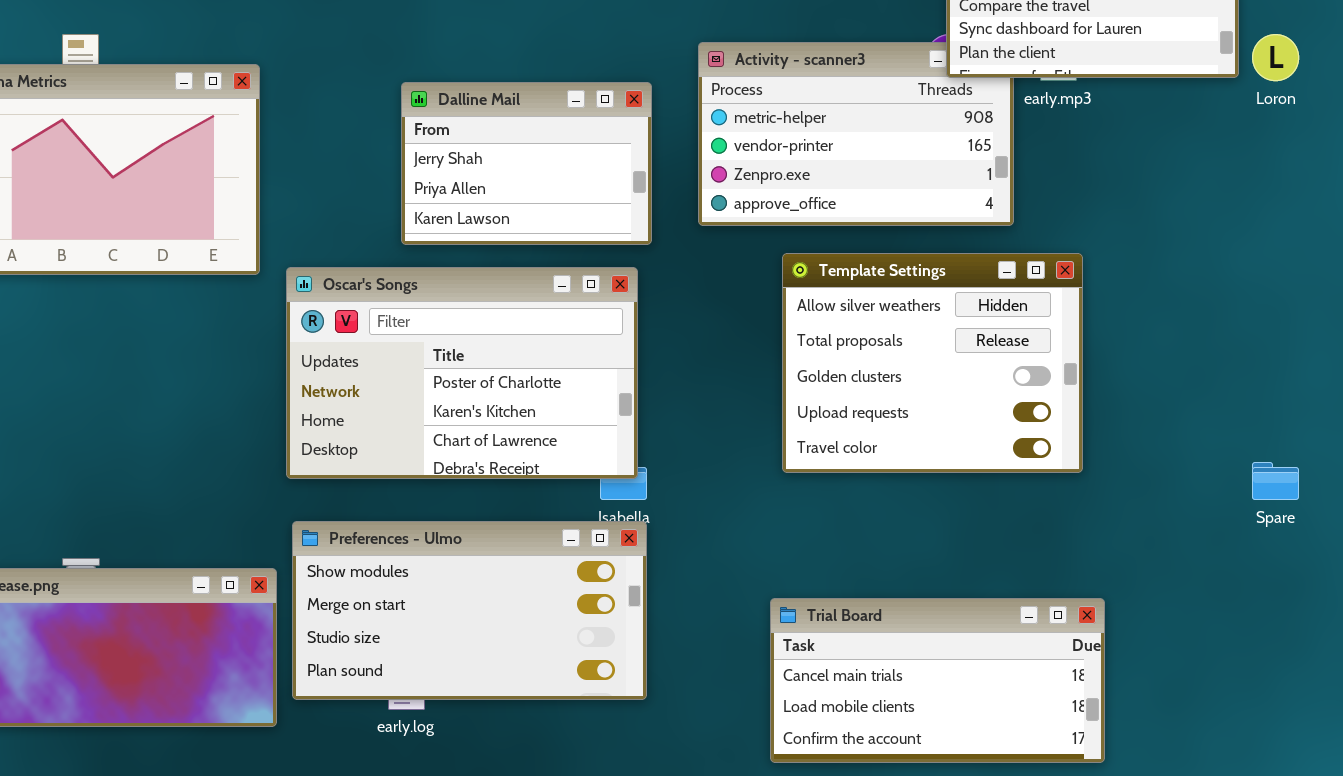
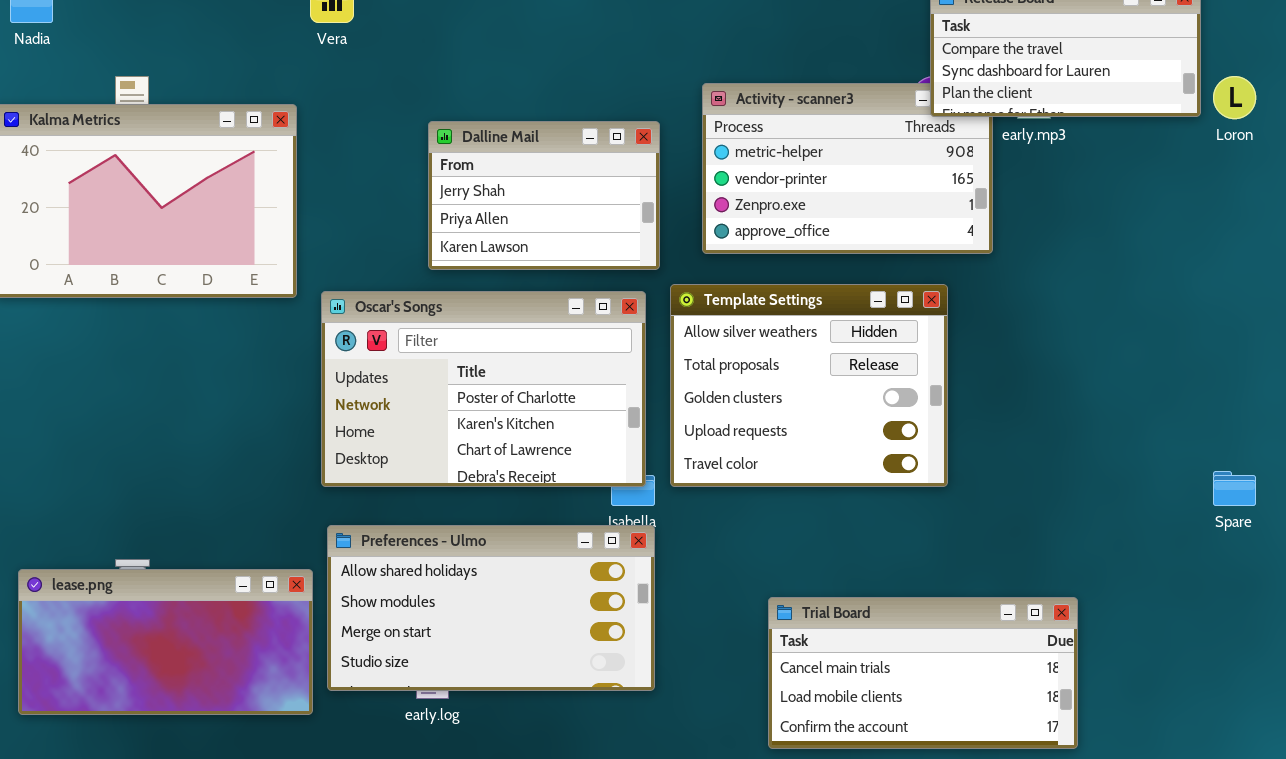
Template Settings: [782,253,1083,473] -> [670,284,948,487], moved
Preferences - Ulmo: [292,521,647,700] -> [327,525,655,691], scrolled up 1 row

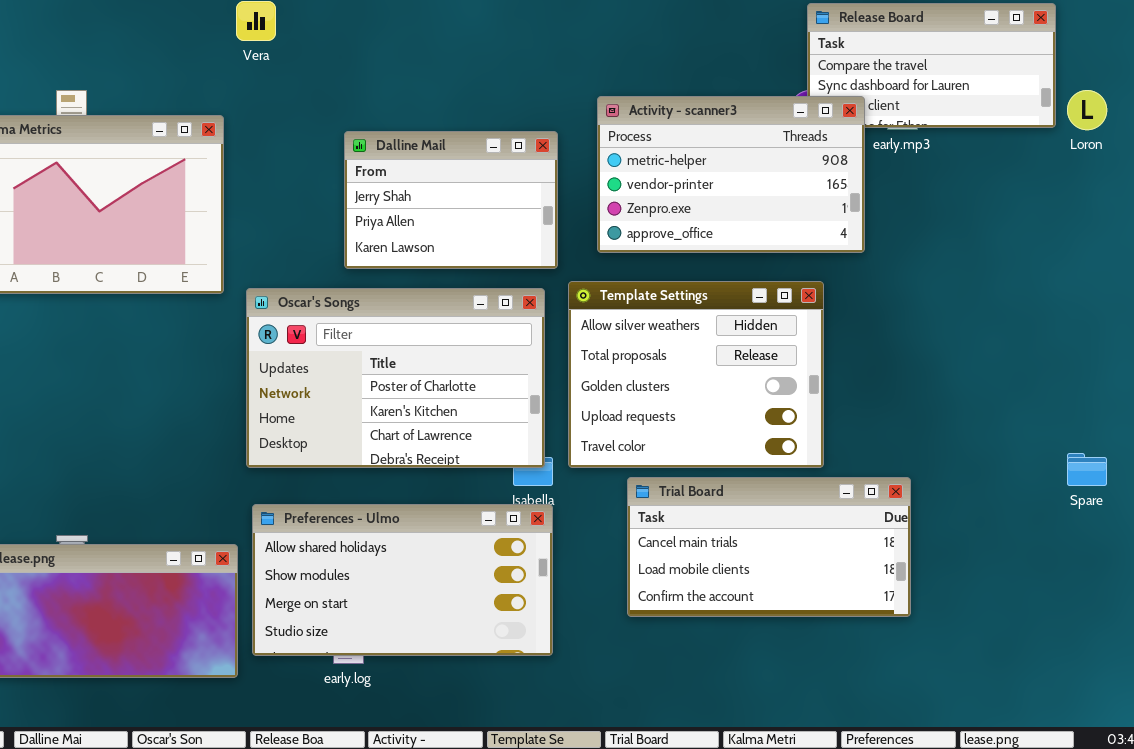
Activity - scanner3: [702,83,993,254] -> [597,96,865,253], raised
Trial Board: [768,597,1078,749] -> [627,477,911,617], moved

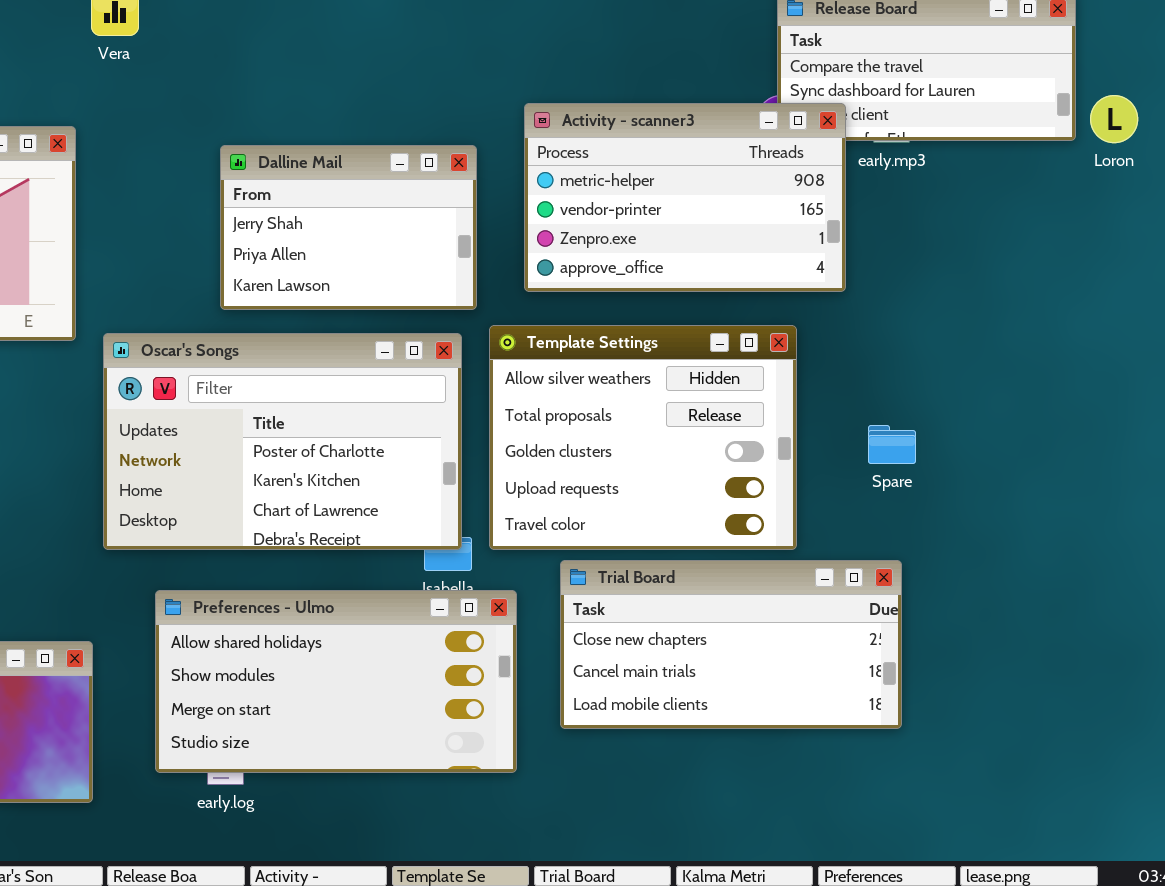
Spare: [1067,453,1107,486] -> [868,425,916,464], moved
Trial Board: [627,477,911,617] -> [560,560,902,729], scrolled up 1 row
Preferences - Ulmo: [252,504,553,656] -> [155,590,517,773], moved

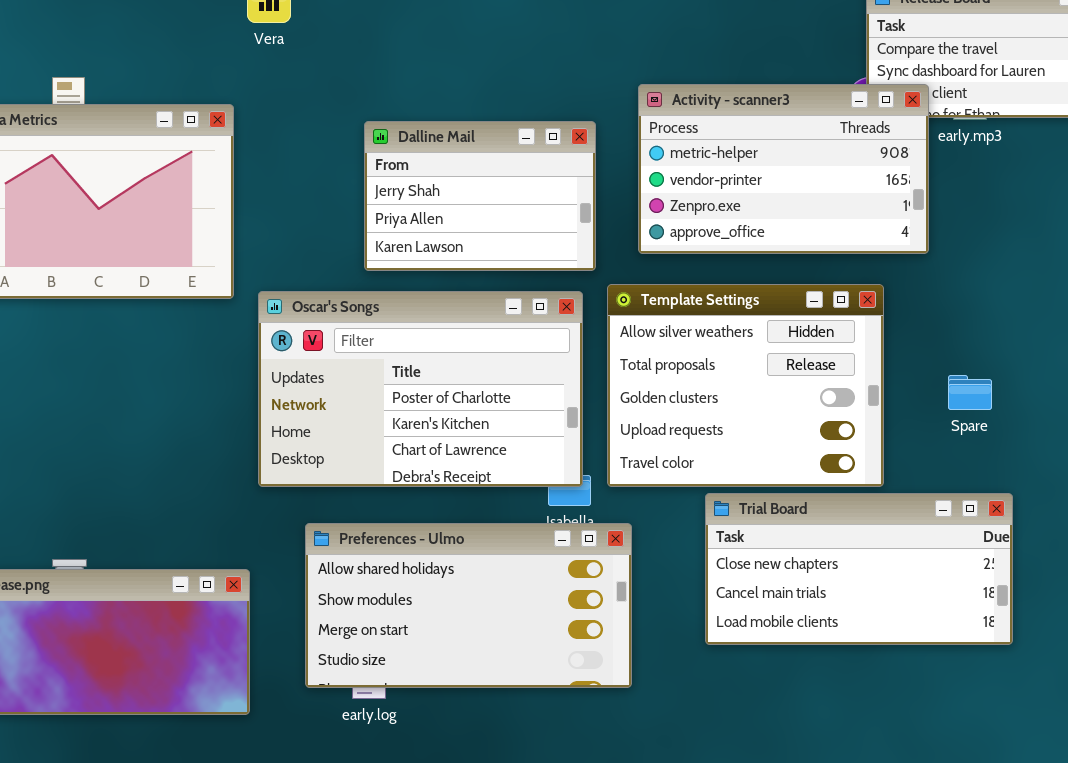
Trial Board: [560,560,902,729] -> [705,493,1013,645], moved

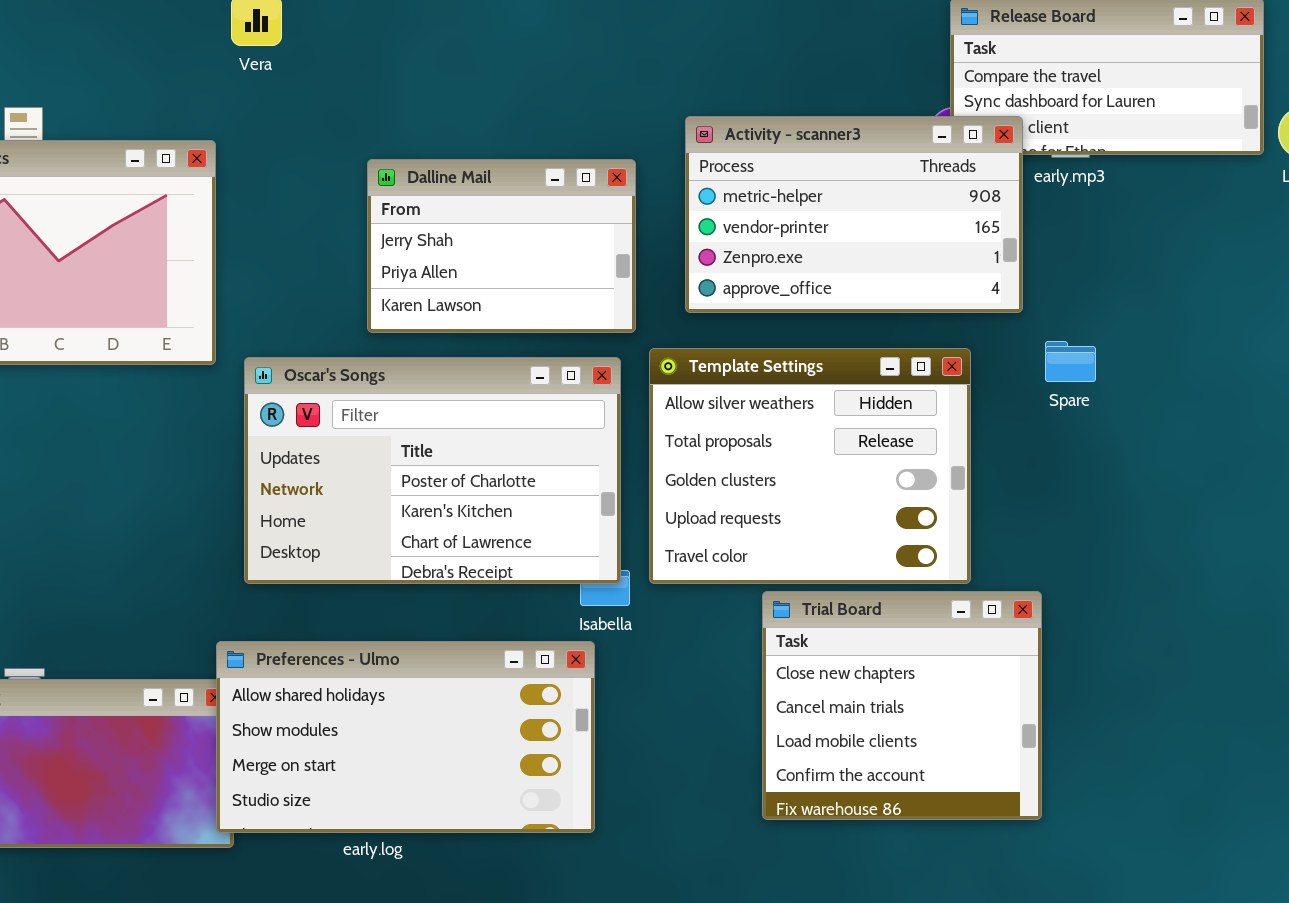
Spare: [948,375,992,410] -> [1045,341,1096,382], moved
Trial Board: [705,493,1013,645] -> [762,591,1042,820], resized
Preferences - Ulmo: [305,523,632,688] -> [216,641,595,833], moved

